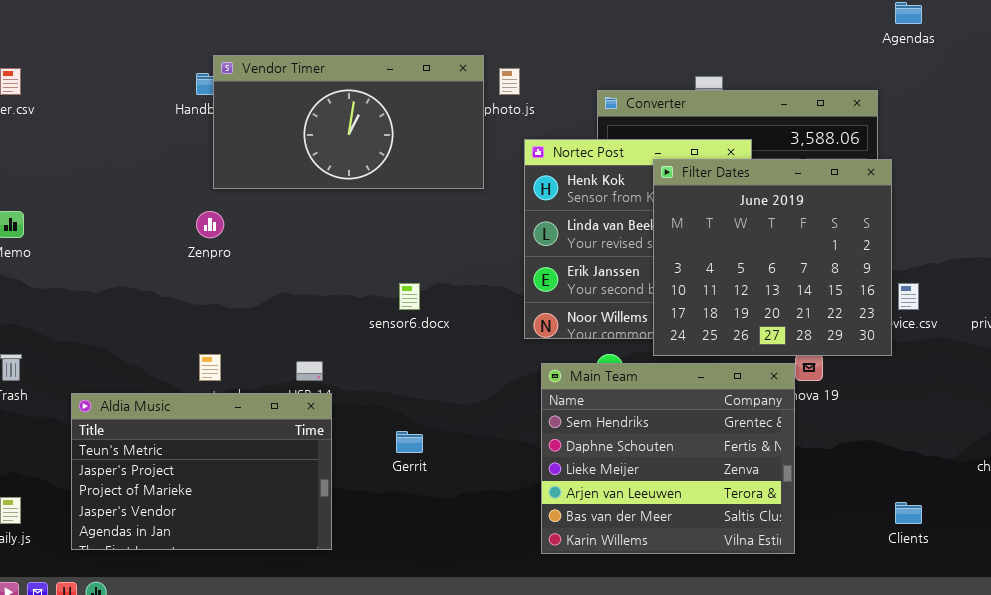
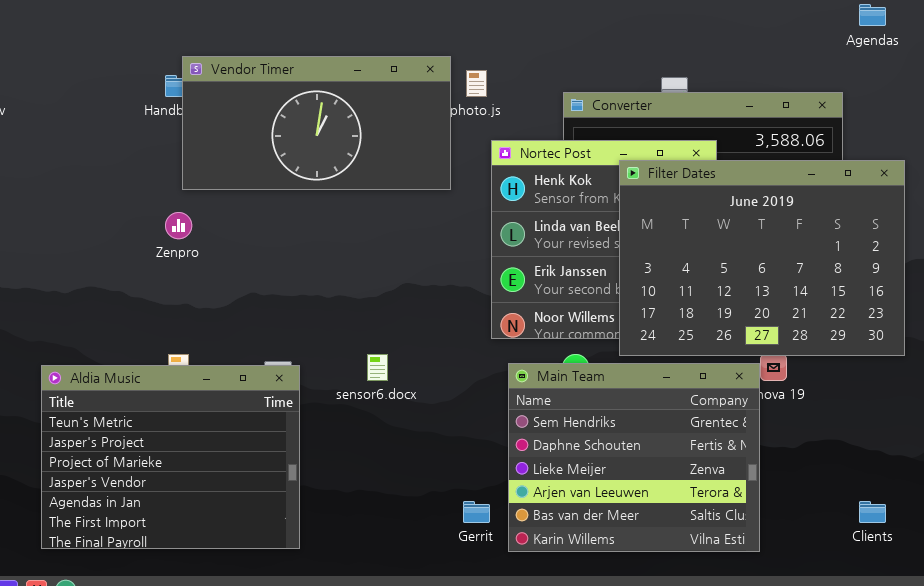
Filter Dates: [653,159,892,356] -> [619,160,905,356], resized
sensor6.docx: [399,283,420,310] -> [367,354,388,381], moved
Aldia Music: [71,393,332,550] -> [41,365,300,549], resized
Gerrit: [396,431,423,453] -> [463,501,490,523], moved

